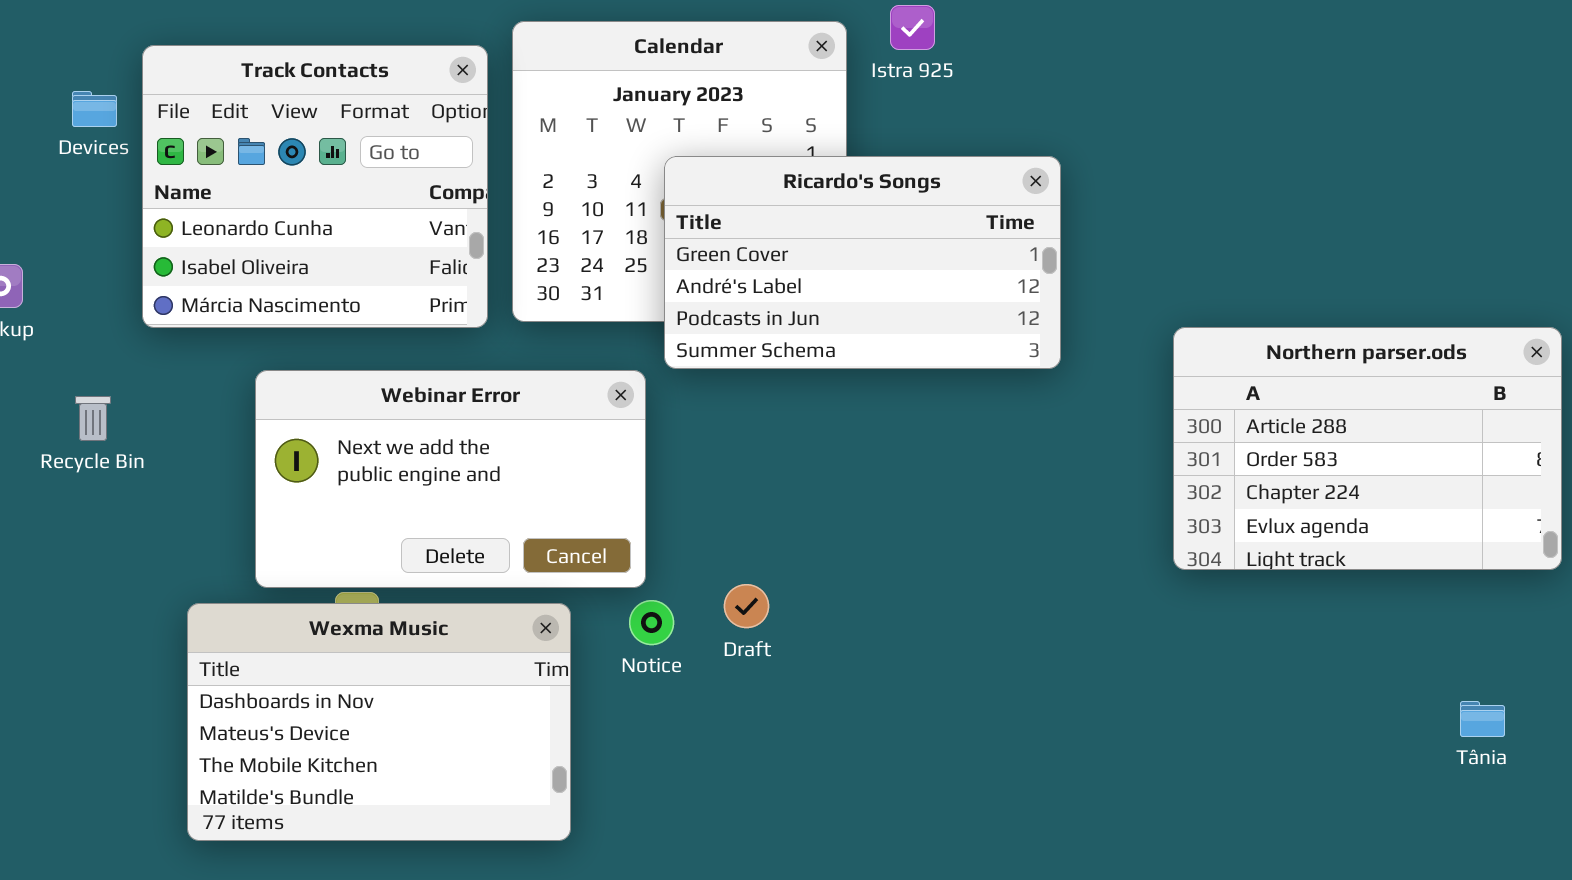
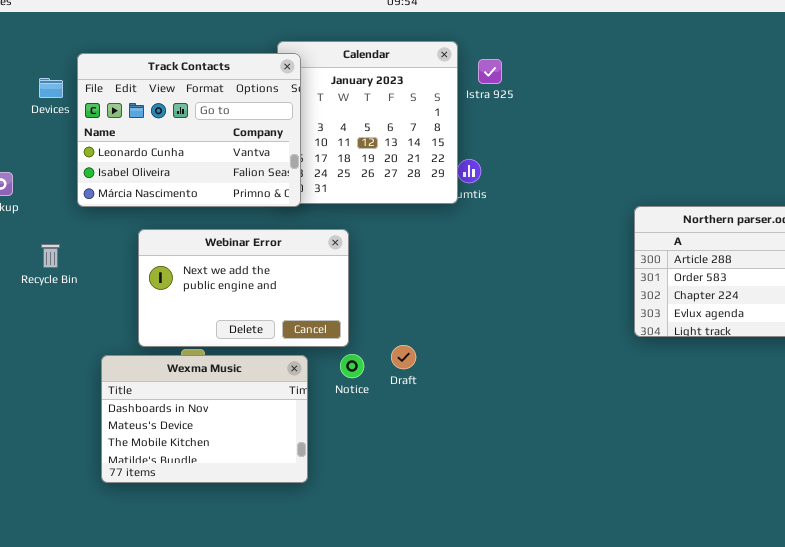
Istra 925: [890,5,935,50] -> [478,59,502,84], moved
Track Contacts: [142,45,488,328] -> [77,53,301,207], resized
Ricardo's Songs: [664,156,1061,369] -> none, closed

